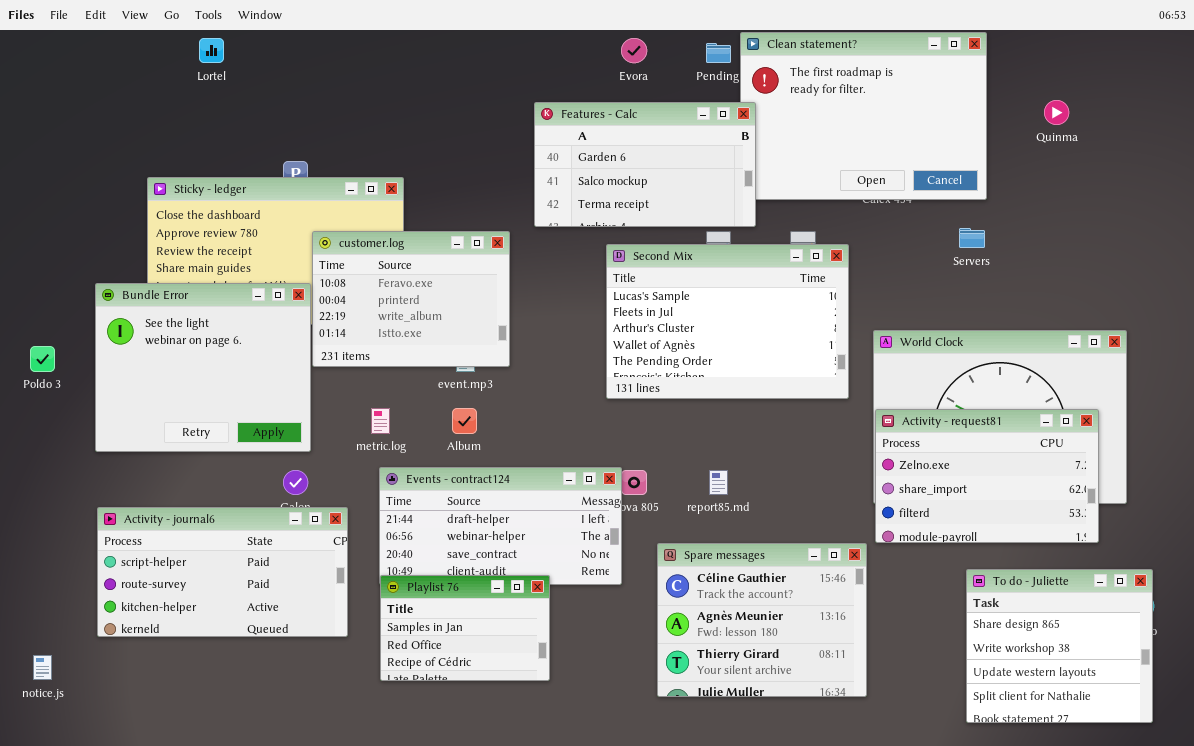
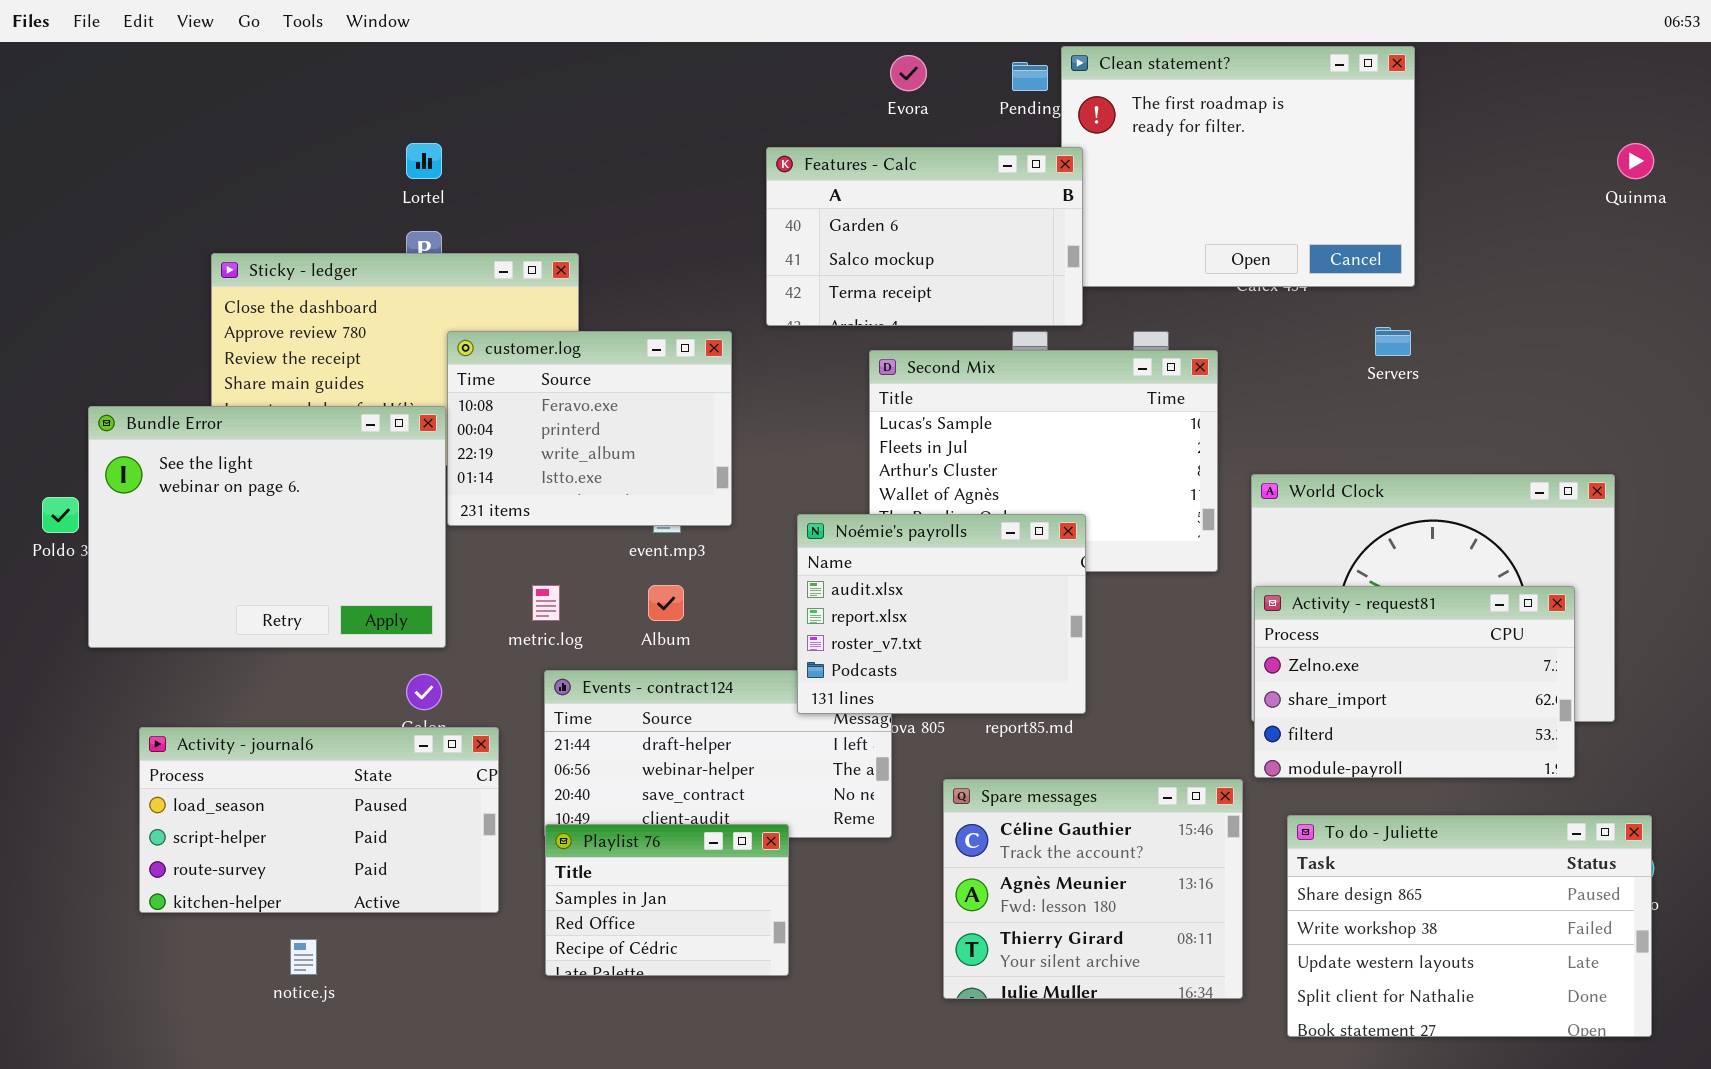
Lortel: [199,38,224,63] -> [406,143,442,179], moved
Quinma: [1044,100,1069,125] -> [1617,143,1654,179], moved
Bundle Error: [95,283,311,452] -> [88,406,446,648], resized
Noémie's payrolls: none -> [797,514,1086,714], opened
Activity - journal6: [97,507,348,637] -> [139,727,499,913], scrolled up 1 row
To do - Juliette: [966,569,1153,723] -> [1287,815,1652,1037], resized
notice.js: [33,655,52,680] -> [290,939,317,975], moved

